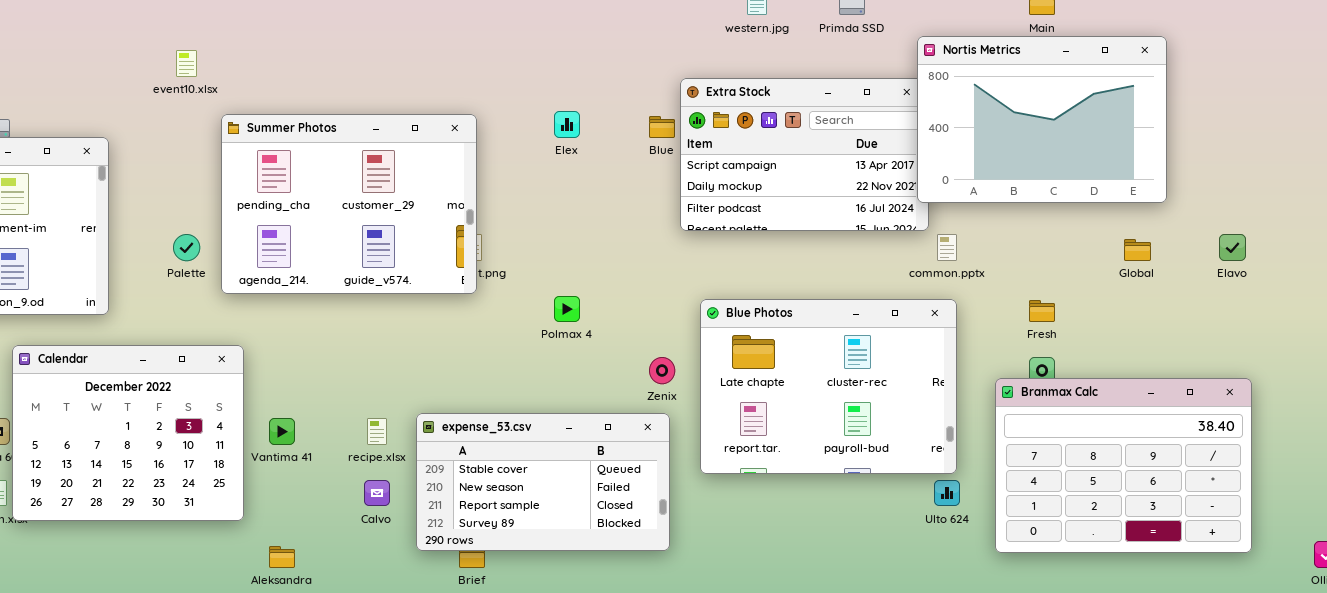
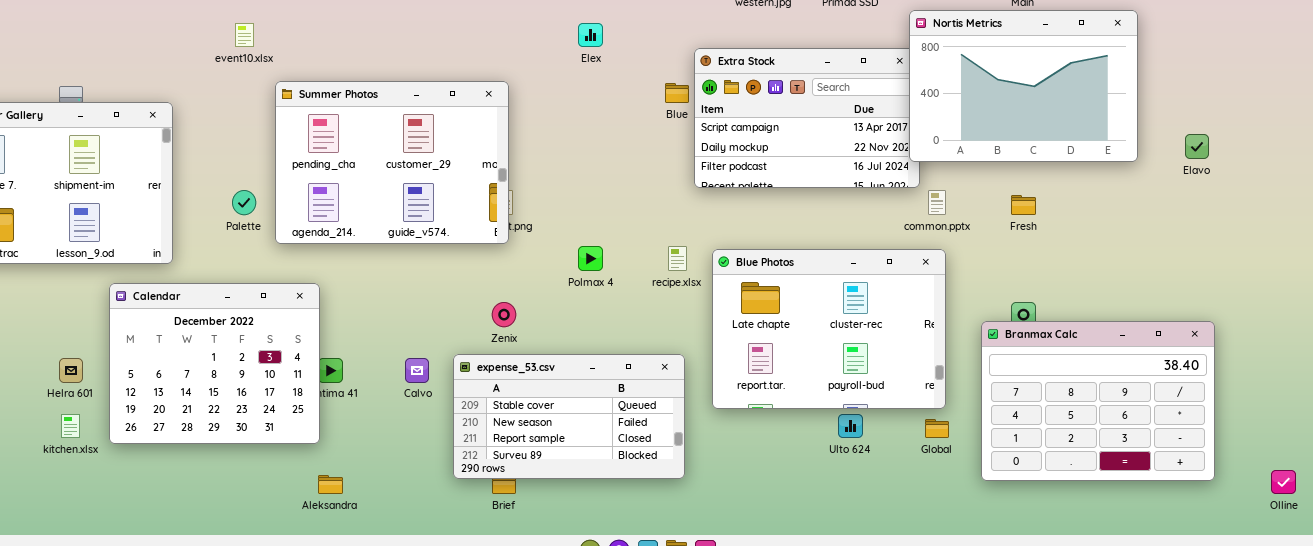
Elex: [554,111,580,138] -> [578,23,603,47], moved
Elavo: [1219,234,1246,261] -> [1185,134,1209,159], moved
Global: [1124,239,1151,261] -> [925,419,949,438], moved
Fresh: [1029,300,1055,322] -> [1011,195,1036,215], moved
Calendar: [12,345,244,521] -> [109,283,320,444], moved
Zenix: [649,357,675,384] -> [492,302,516,327], moved
recipe.xlsx: [367,418,387,445] -> [668,246,687,271], moved
Calvo: [364,480,390,506] -> [405,358,429,383], moved
Ulto 624: [934,480,960,506] -> [838,414,863,438], moved

